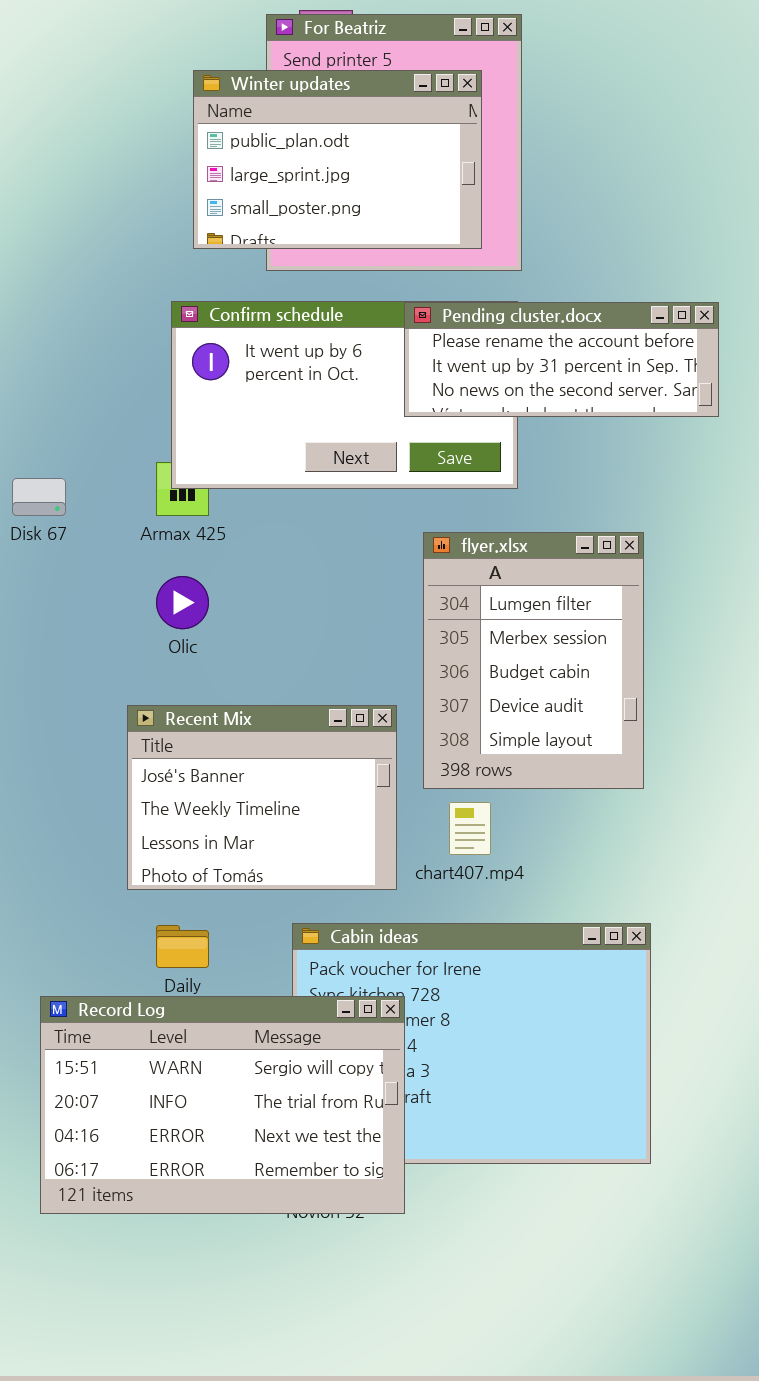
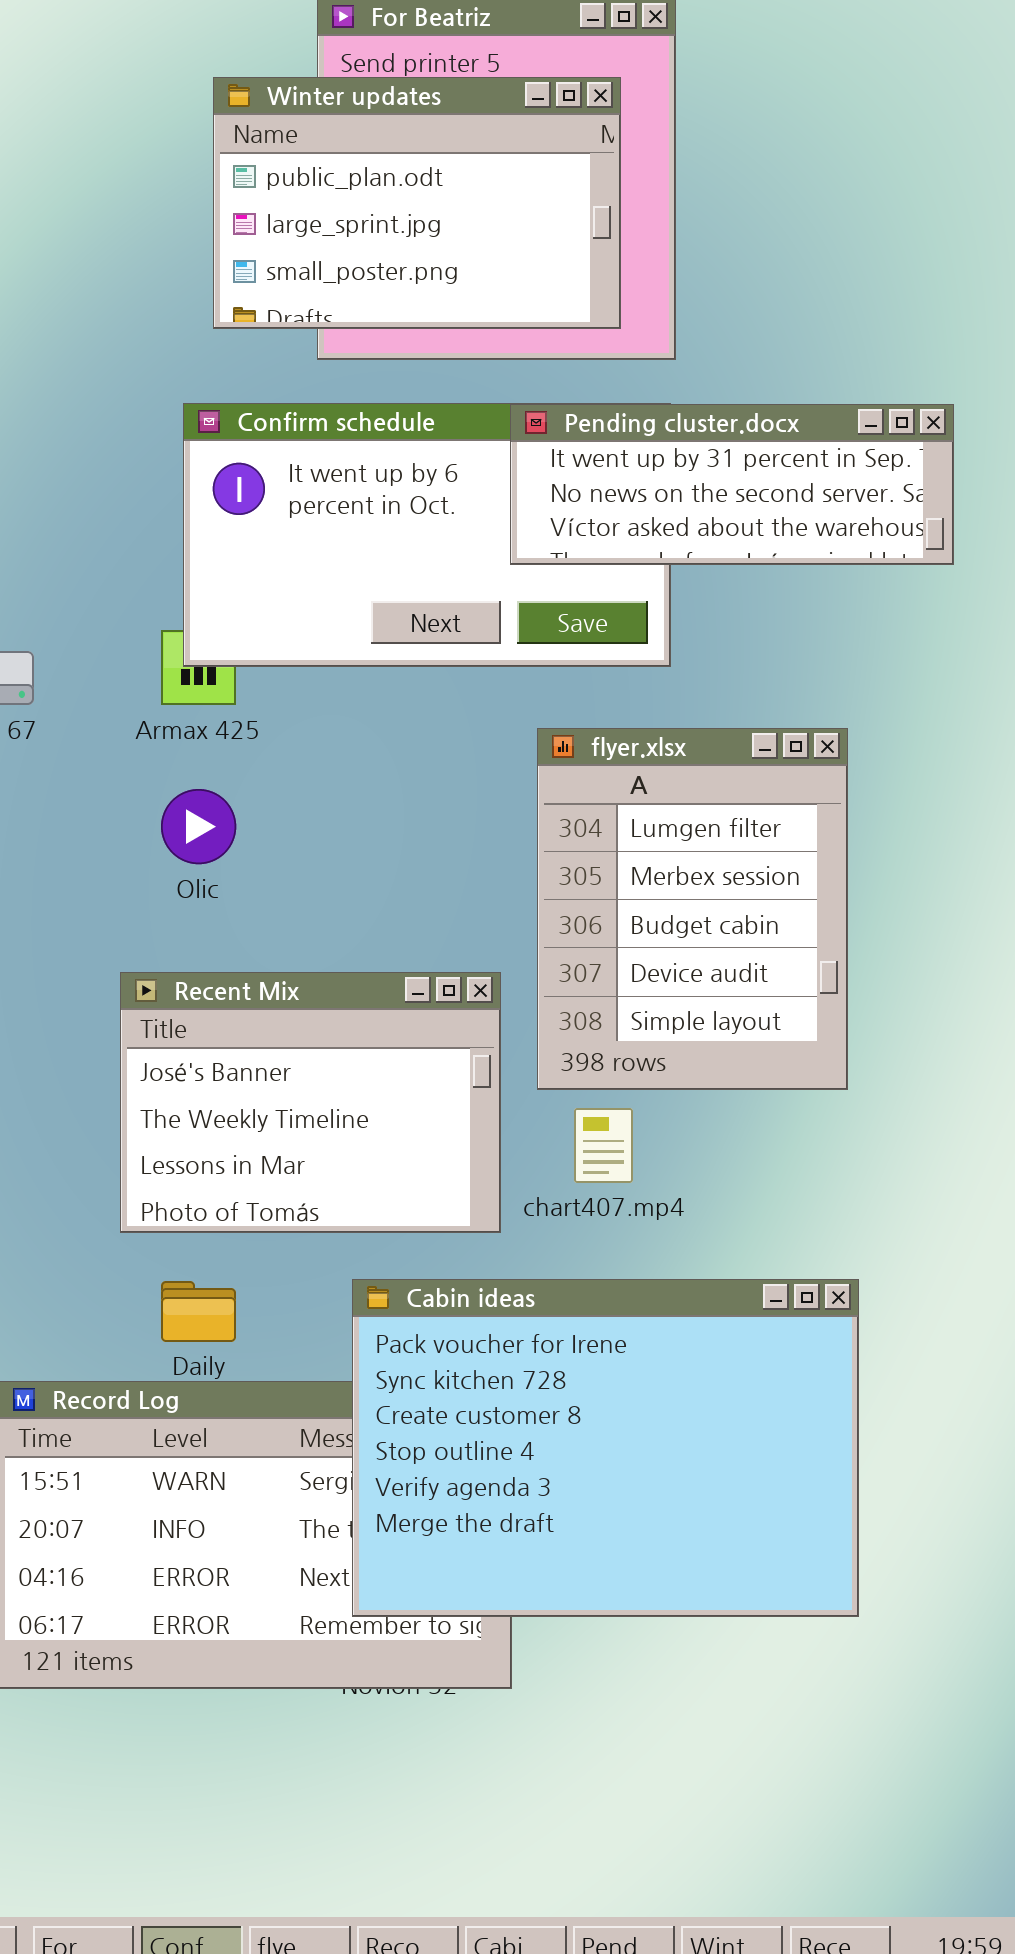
Pending cluster.docx: [404,302,719,417] -> [510,404,954,565], scrolled down 1 row
Cabin ideas: [292,923,651,1164] -> [352,1279,859,1617], raised

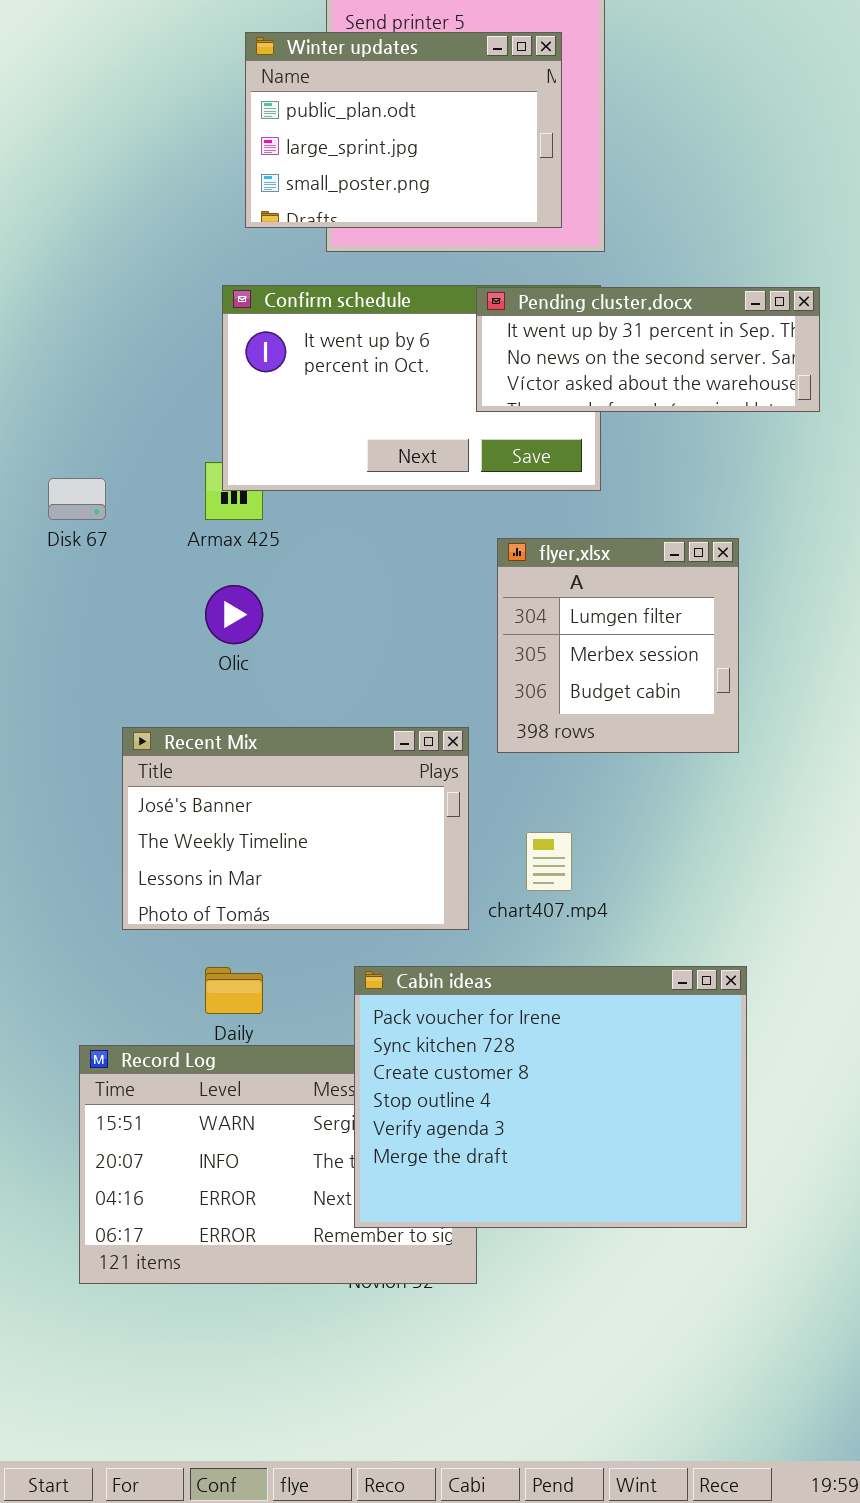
flyer.xlsx: [537,728,848,1090] -> [497,538,739,753], resized
Recent Mix: [120,972,501,1233] -> [122,727,469,930], resized

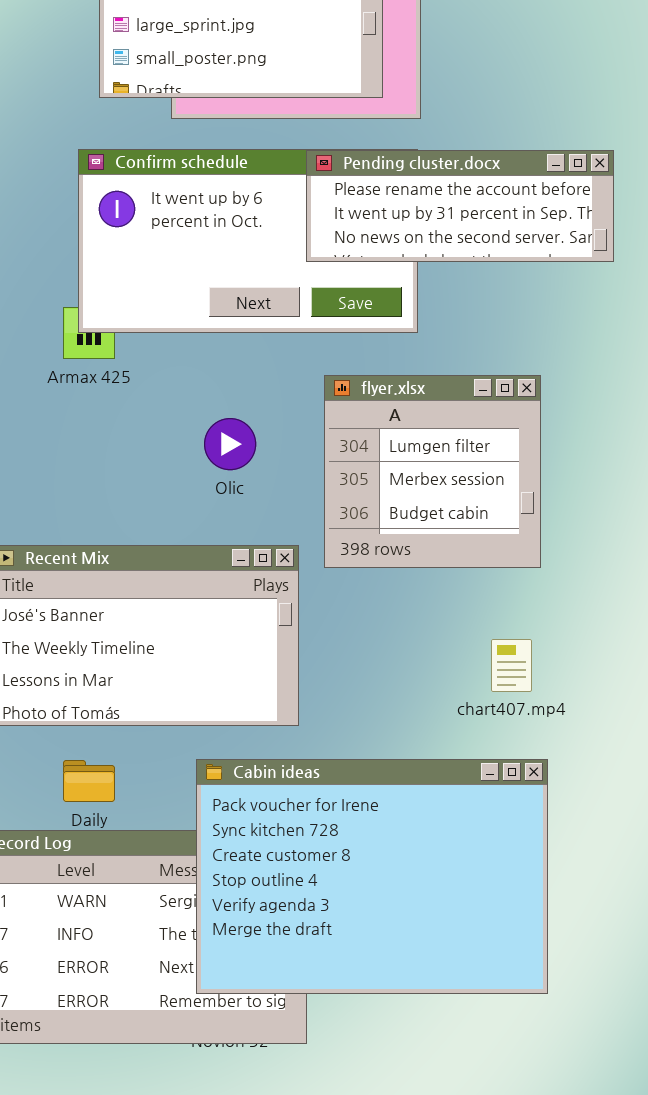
Pending cluster.docx: [476,287,820,412] -> [306,150,614,262], scrolled up 1 row
Olic: [205,585,263,644] -> [204,418,256,470], moved
chart407.mp4: [526,832,572,891] -> [491,639,532,692], moved

